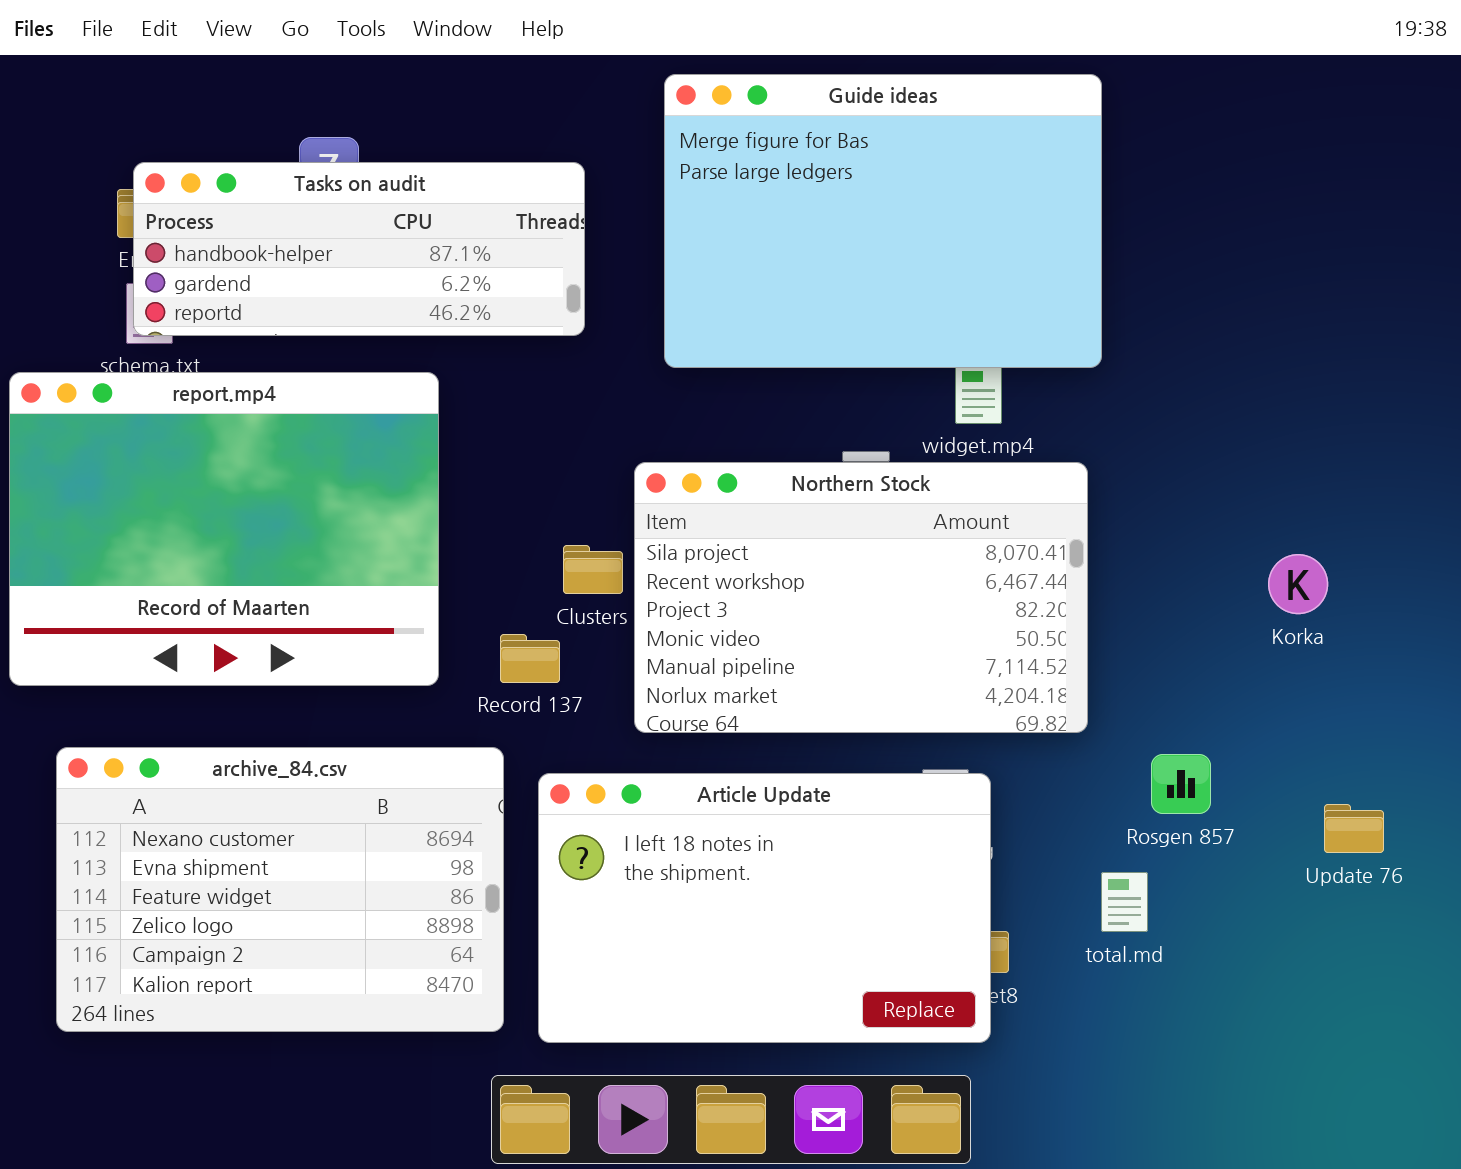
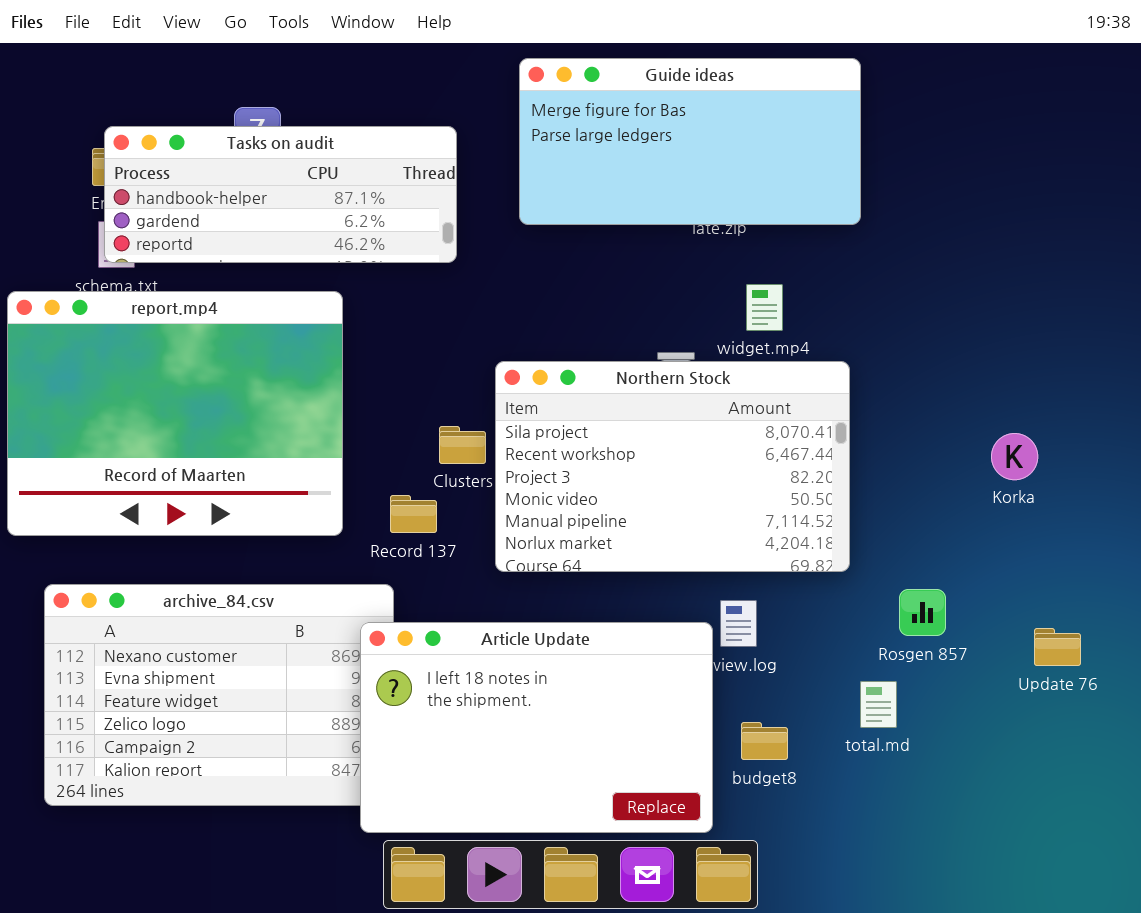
Guide ideas: [664,74,1102,368] -> [519,58,861,225], resized
Article Update: [538,773,991,1043] -> [360,622,713,833], moved

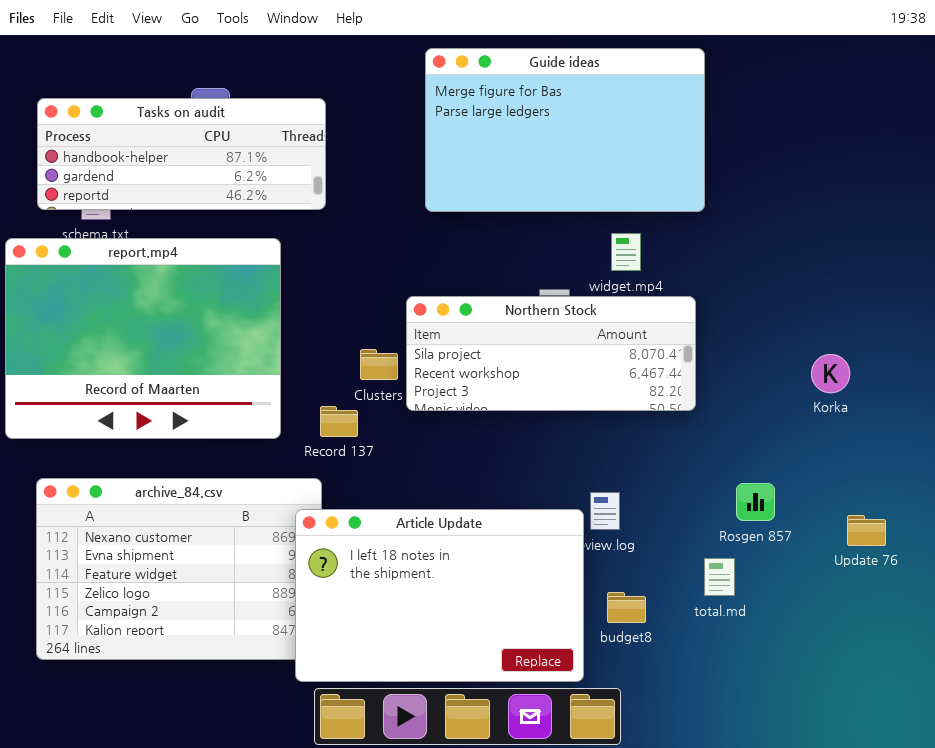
Guide ideas: [519,58,861,225] -> [425,48,705,212], resized
Tasks on audit: [104,126,457,263] -> [37,98,326,210], moved
Northern Stock: [495,361,850,572] -> [406,296,696,411], resized

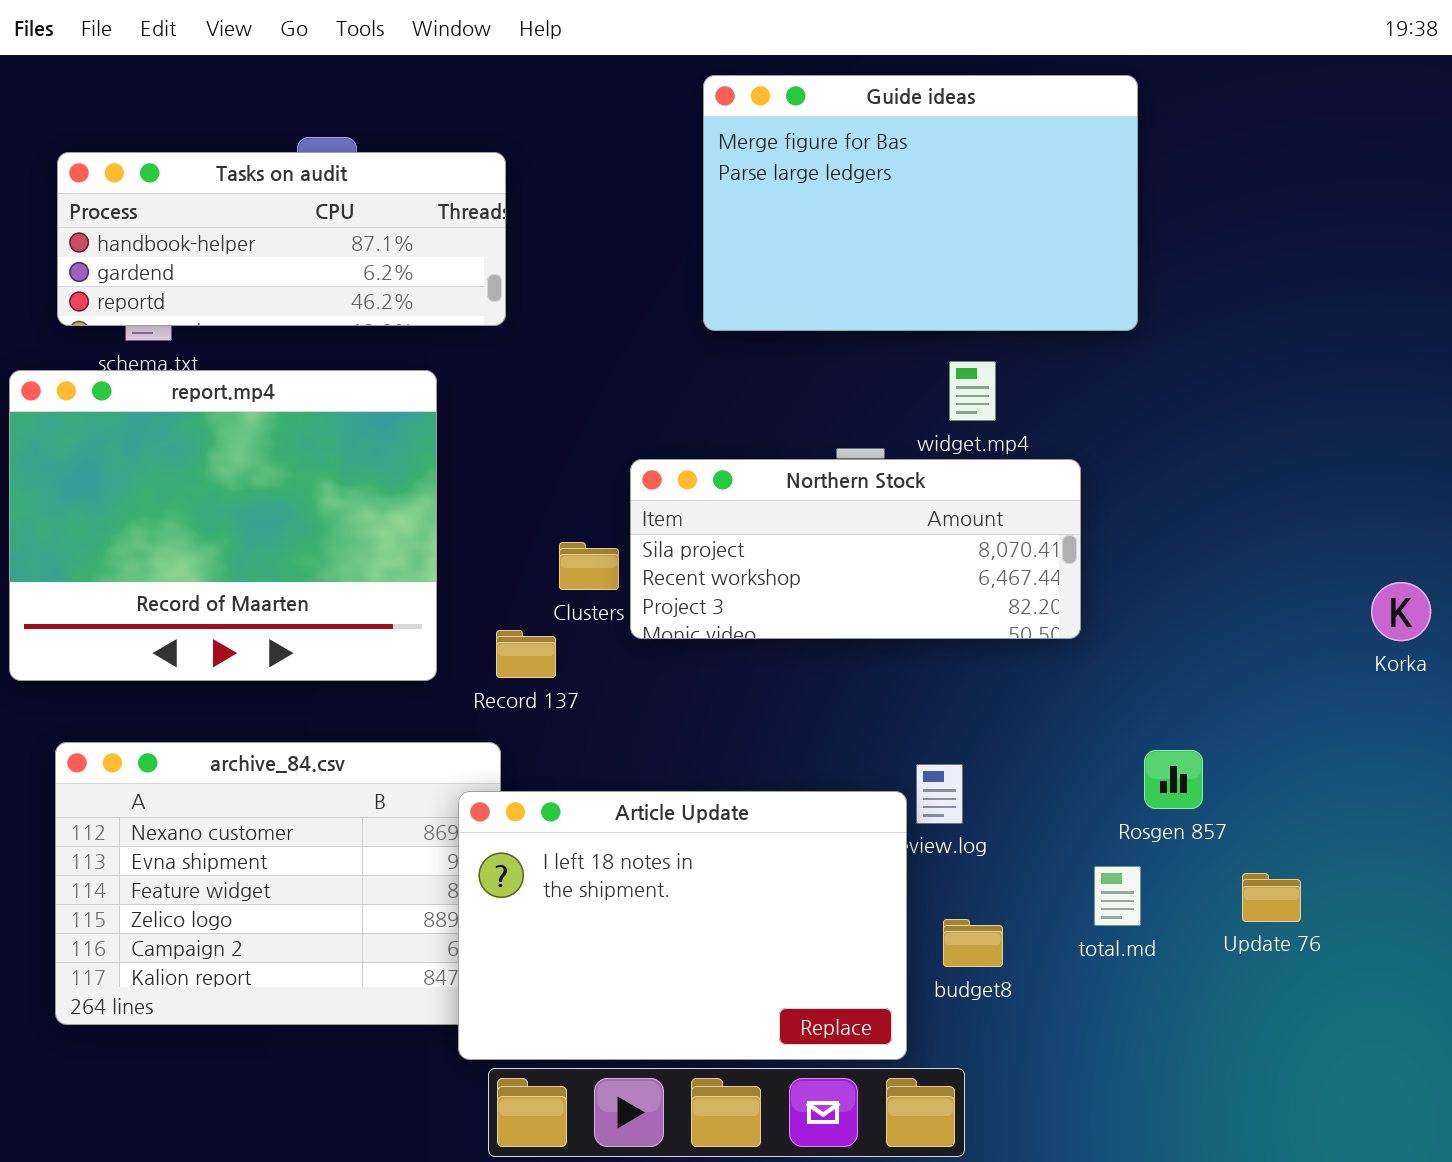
Guide ideas: [425,48,705,212] -> [703,75,1138,331], moved
Korka: [811,354,850,393] -> [1371,582,1431,641], moved
Update 76: [847,515,886,546] -> [1242,873,1301,922], moved

